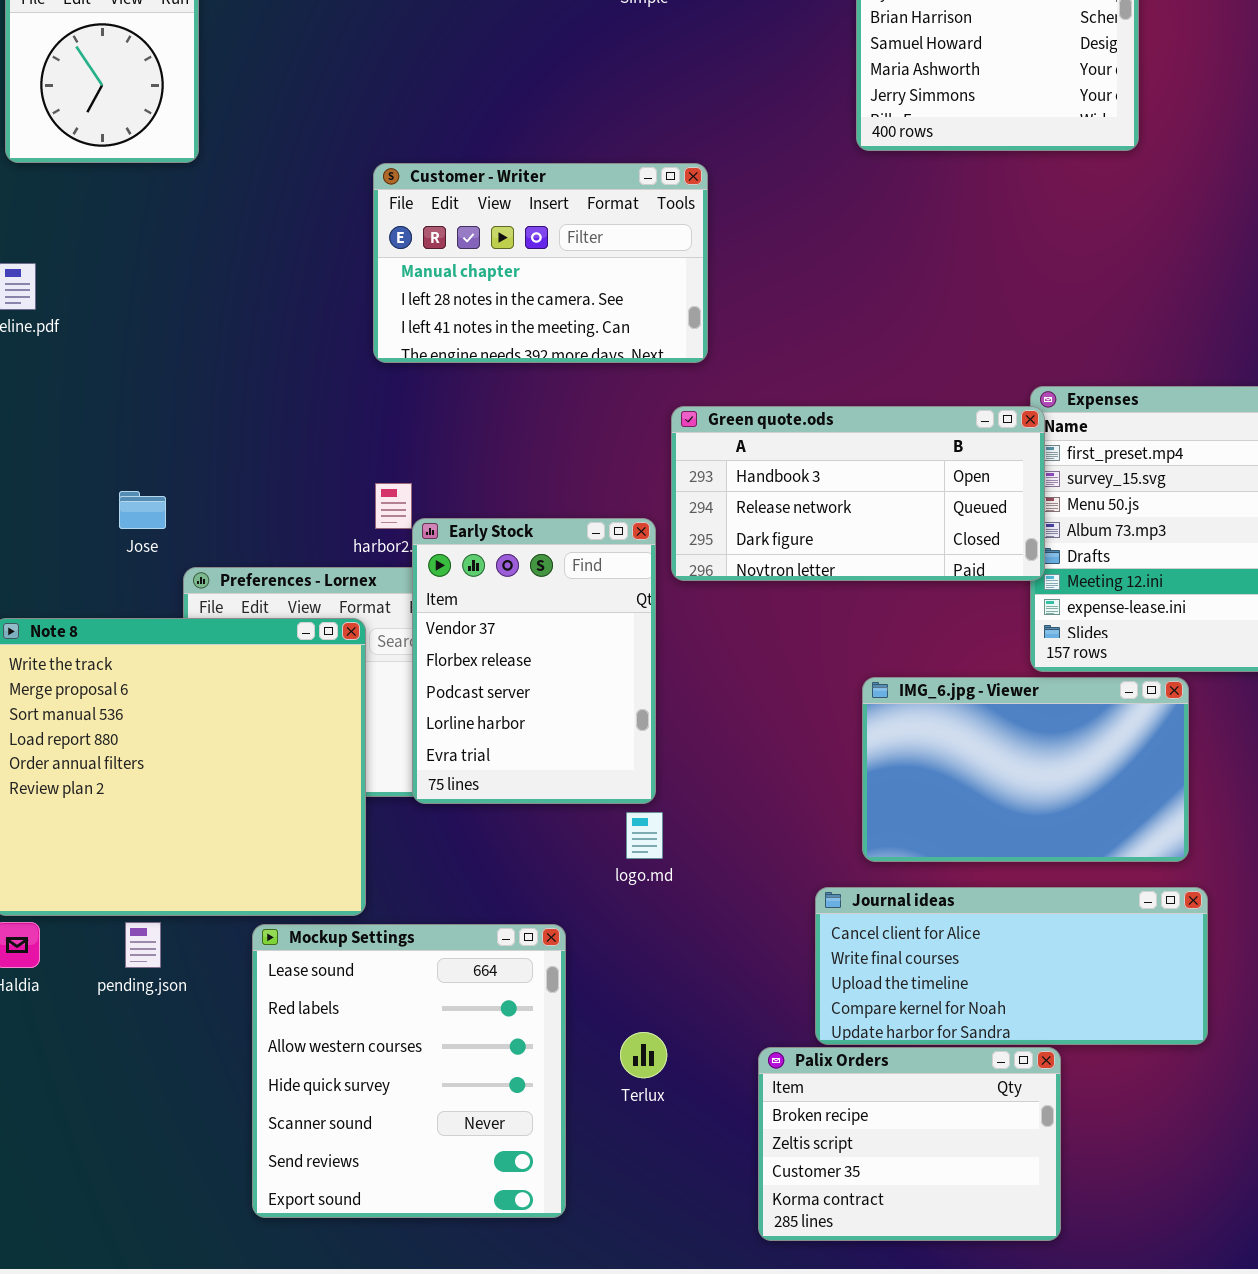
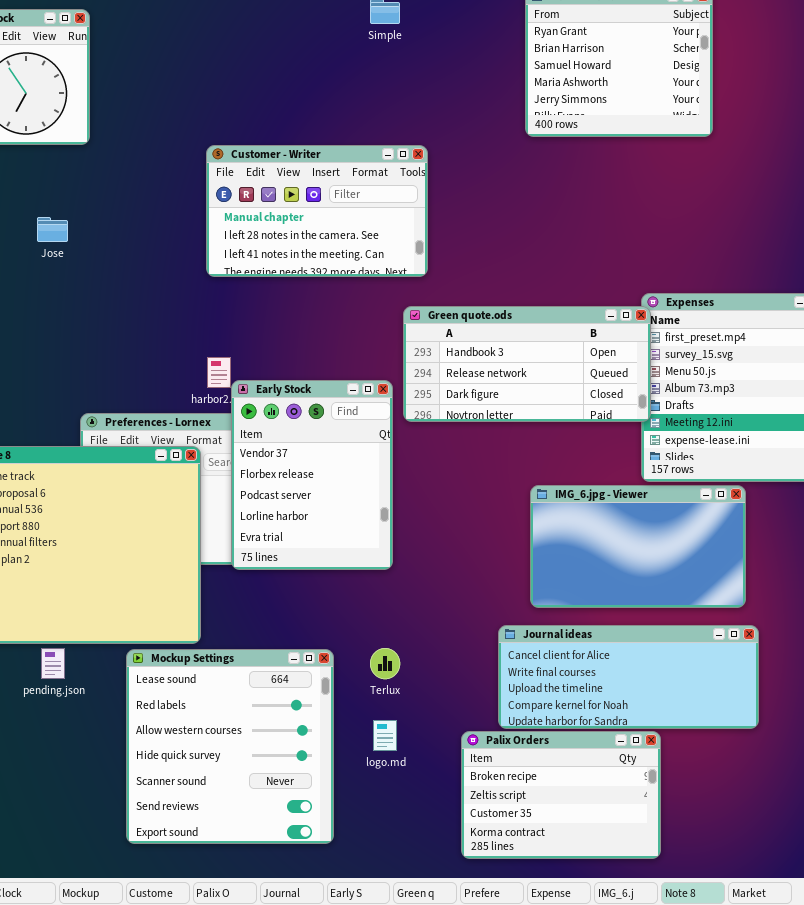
Jose: [119,491,166,529] -> [37,217,68,242], moved
logo.md: [626,812,663,859] -> [373,720,397,751], moved
Terlux: [620,1032,667,1078] -> [370,648,400,679], moved

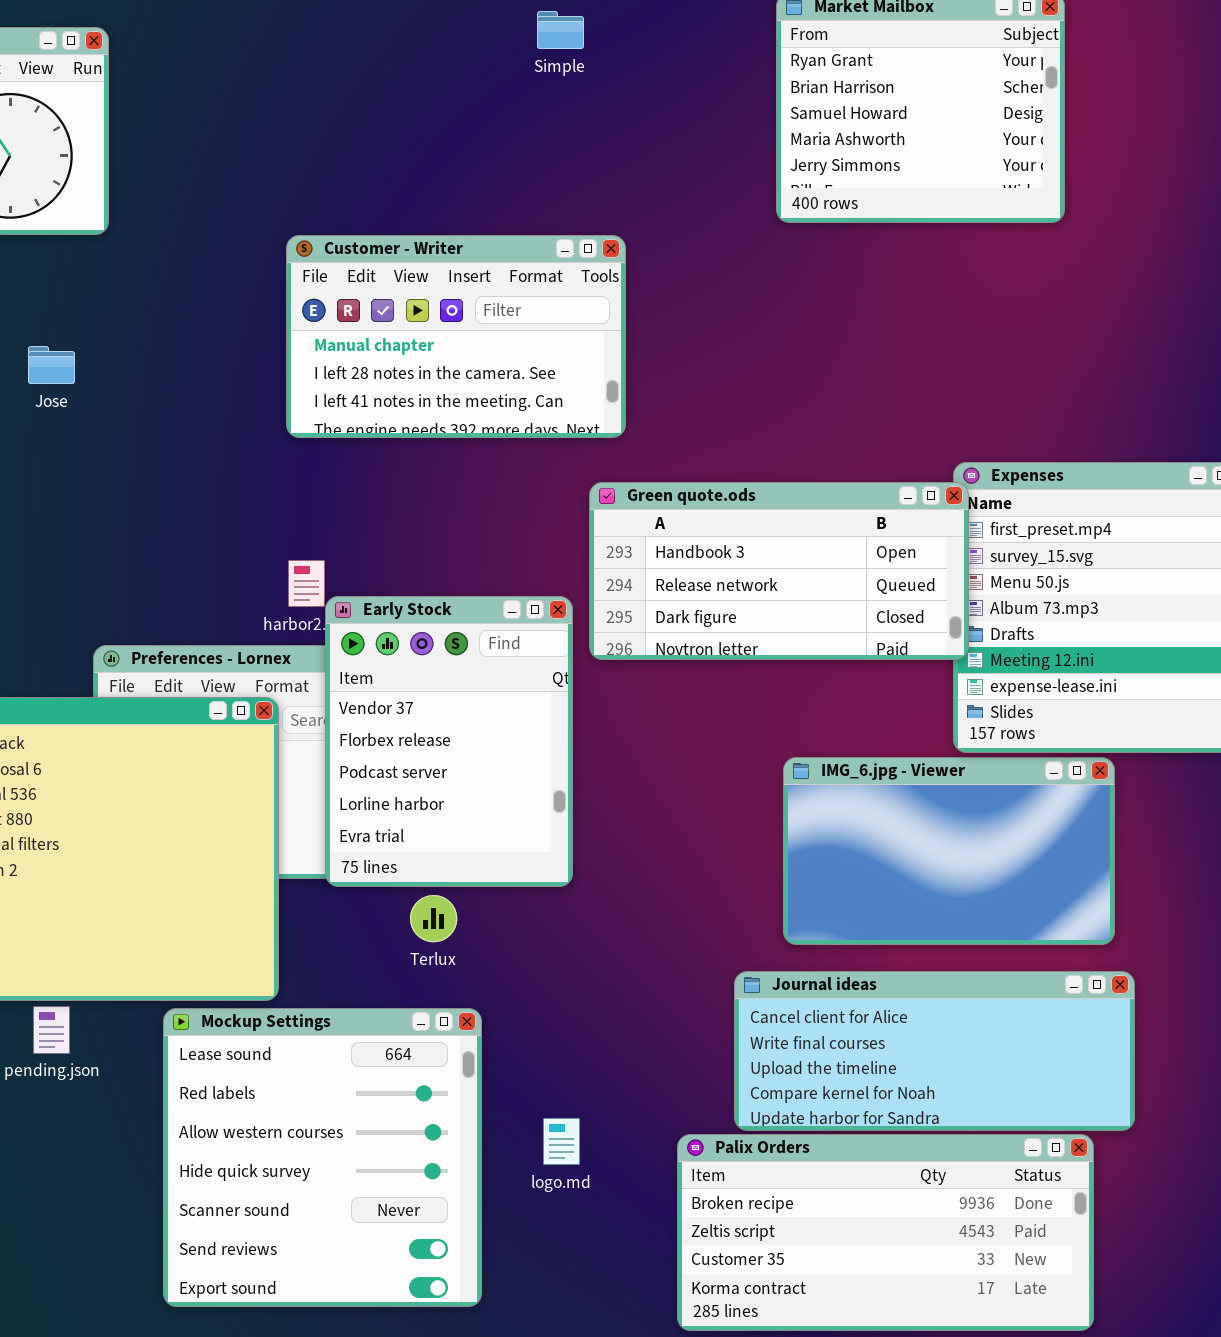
Terlux: [370,648,400,679] -> [410,895,457,942], moved
Palix Orders: [461,731,661,859] -> [677,1134,1094,1331], resized

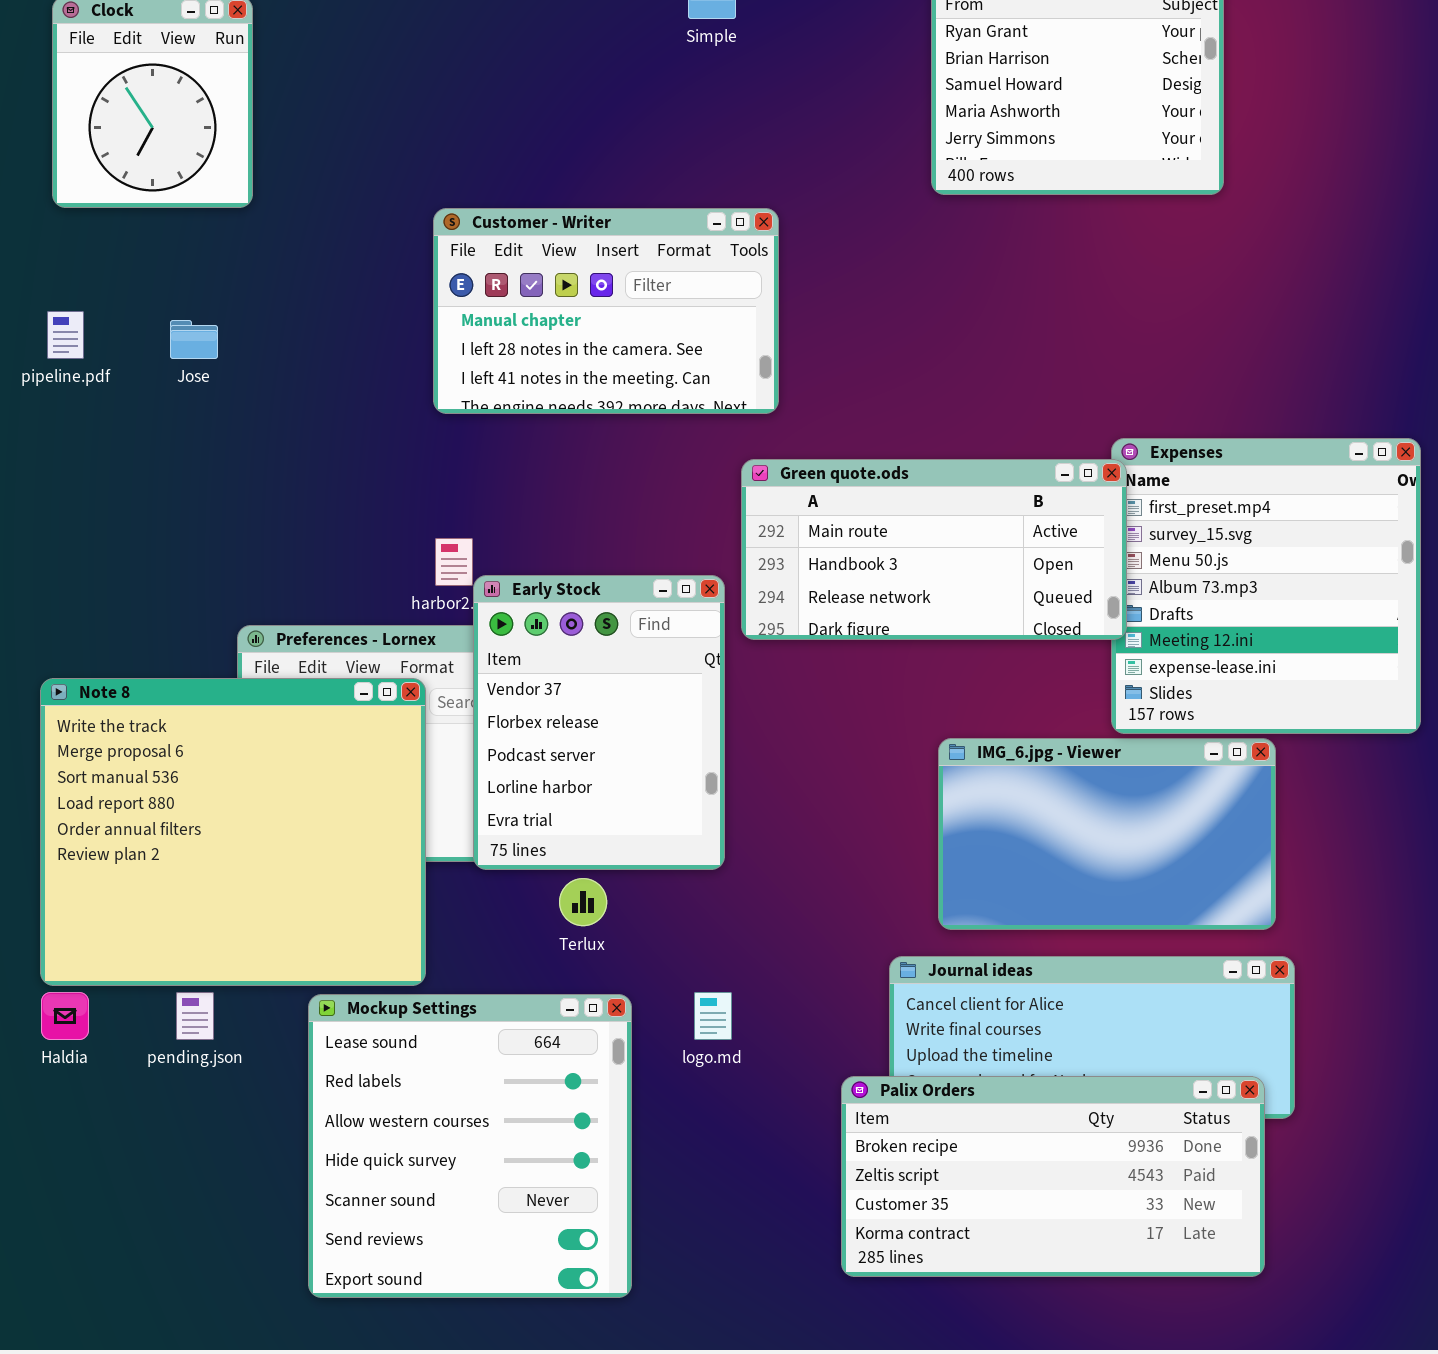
Green quote.ods: [589,482,969,660] -> [741,459,1127,640], scrolled up 1 row
logo.md: [543,1118,580,1165] -> [694,992,732,1040], moved
Palix Orders: [677,1134,1094,1331] -> [841,1076,1265,1277], moved

